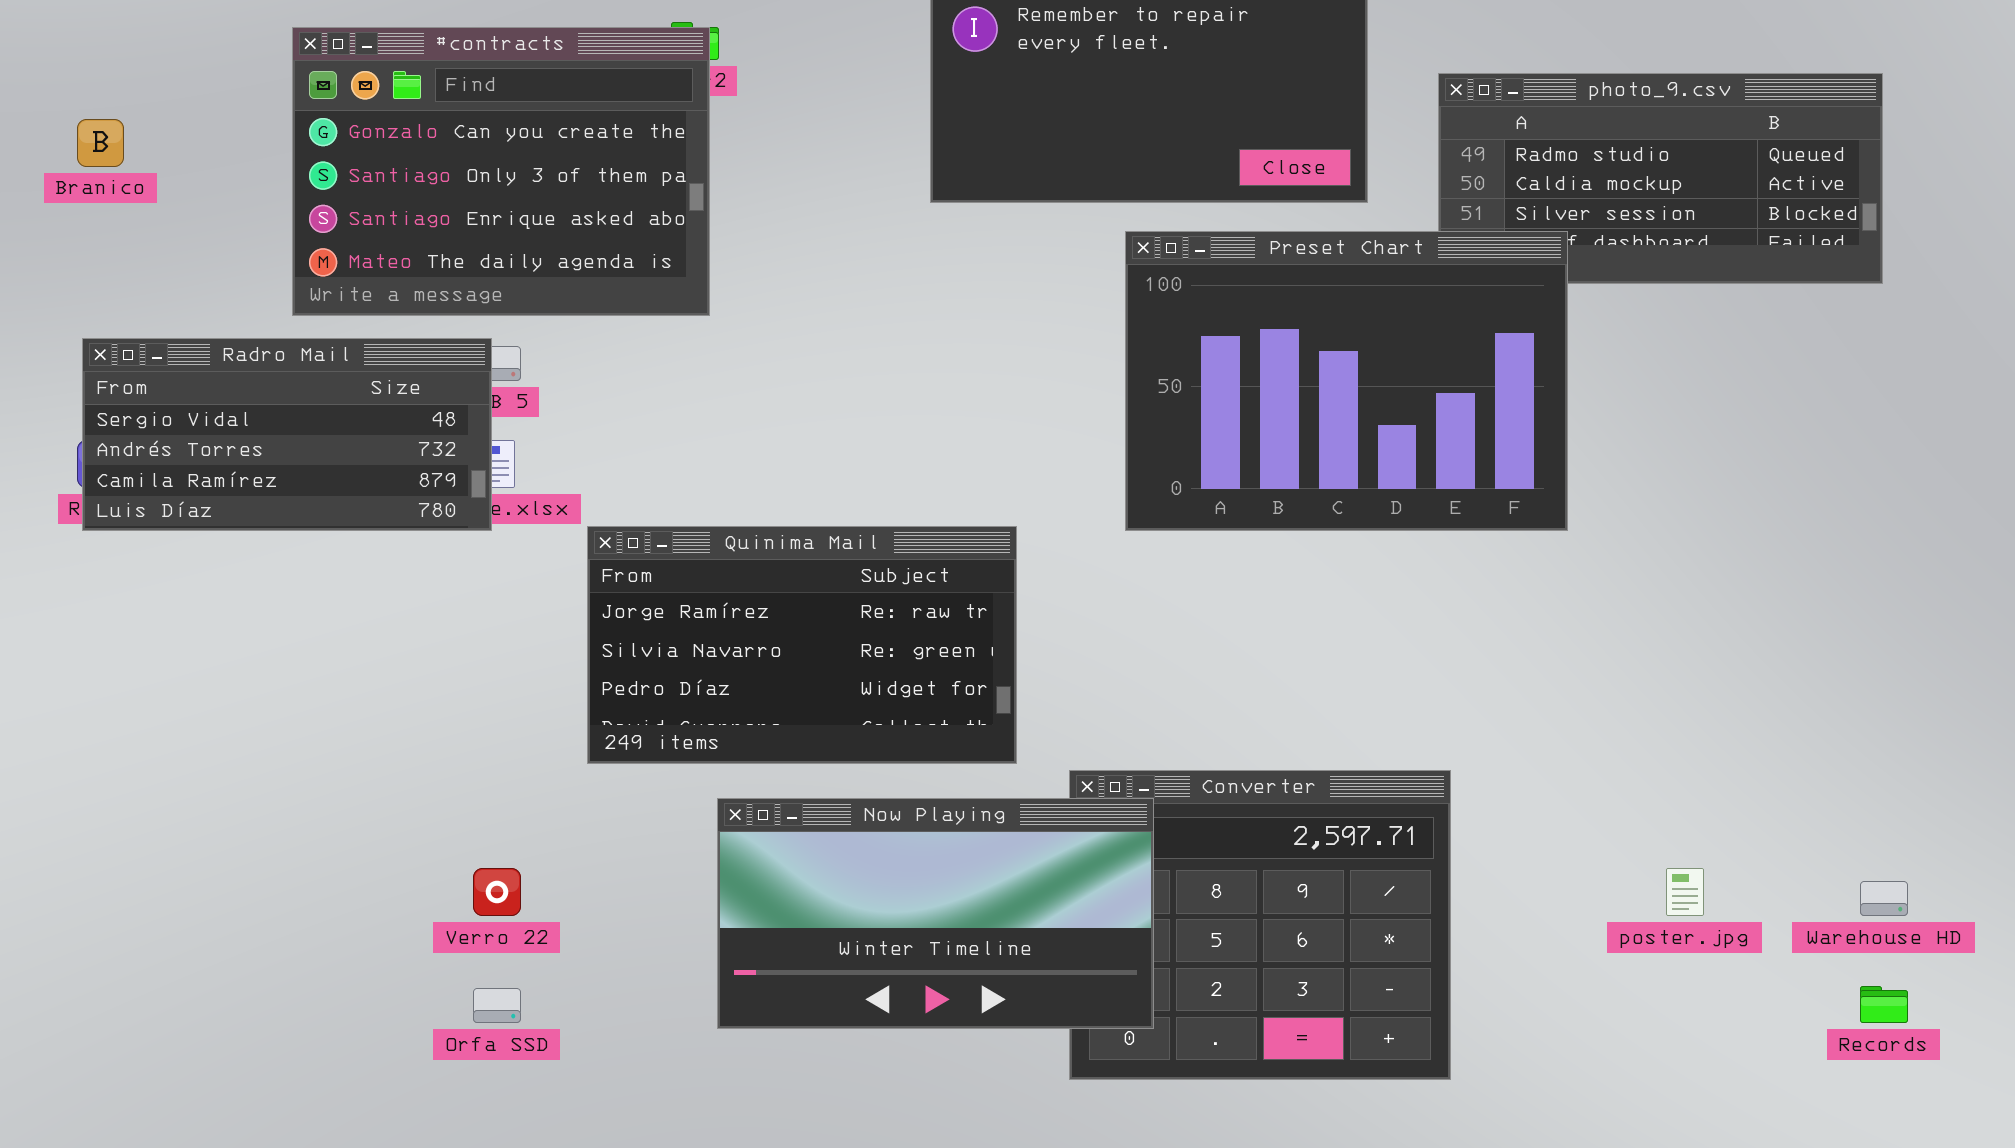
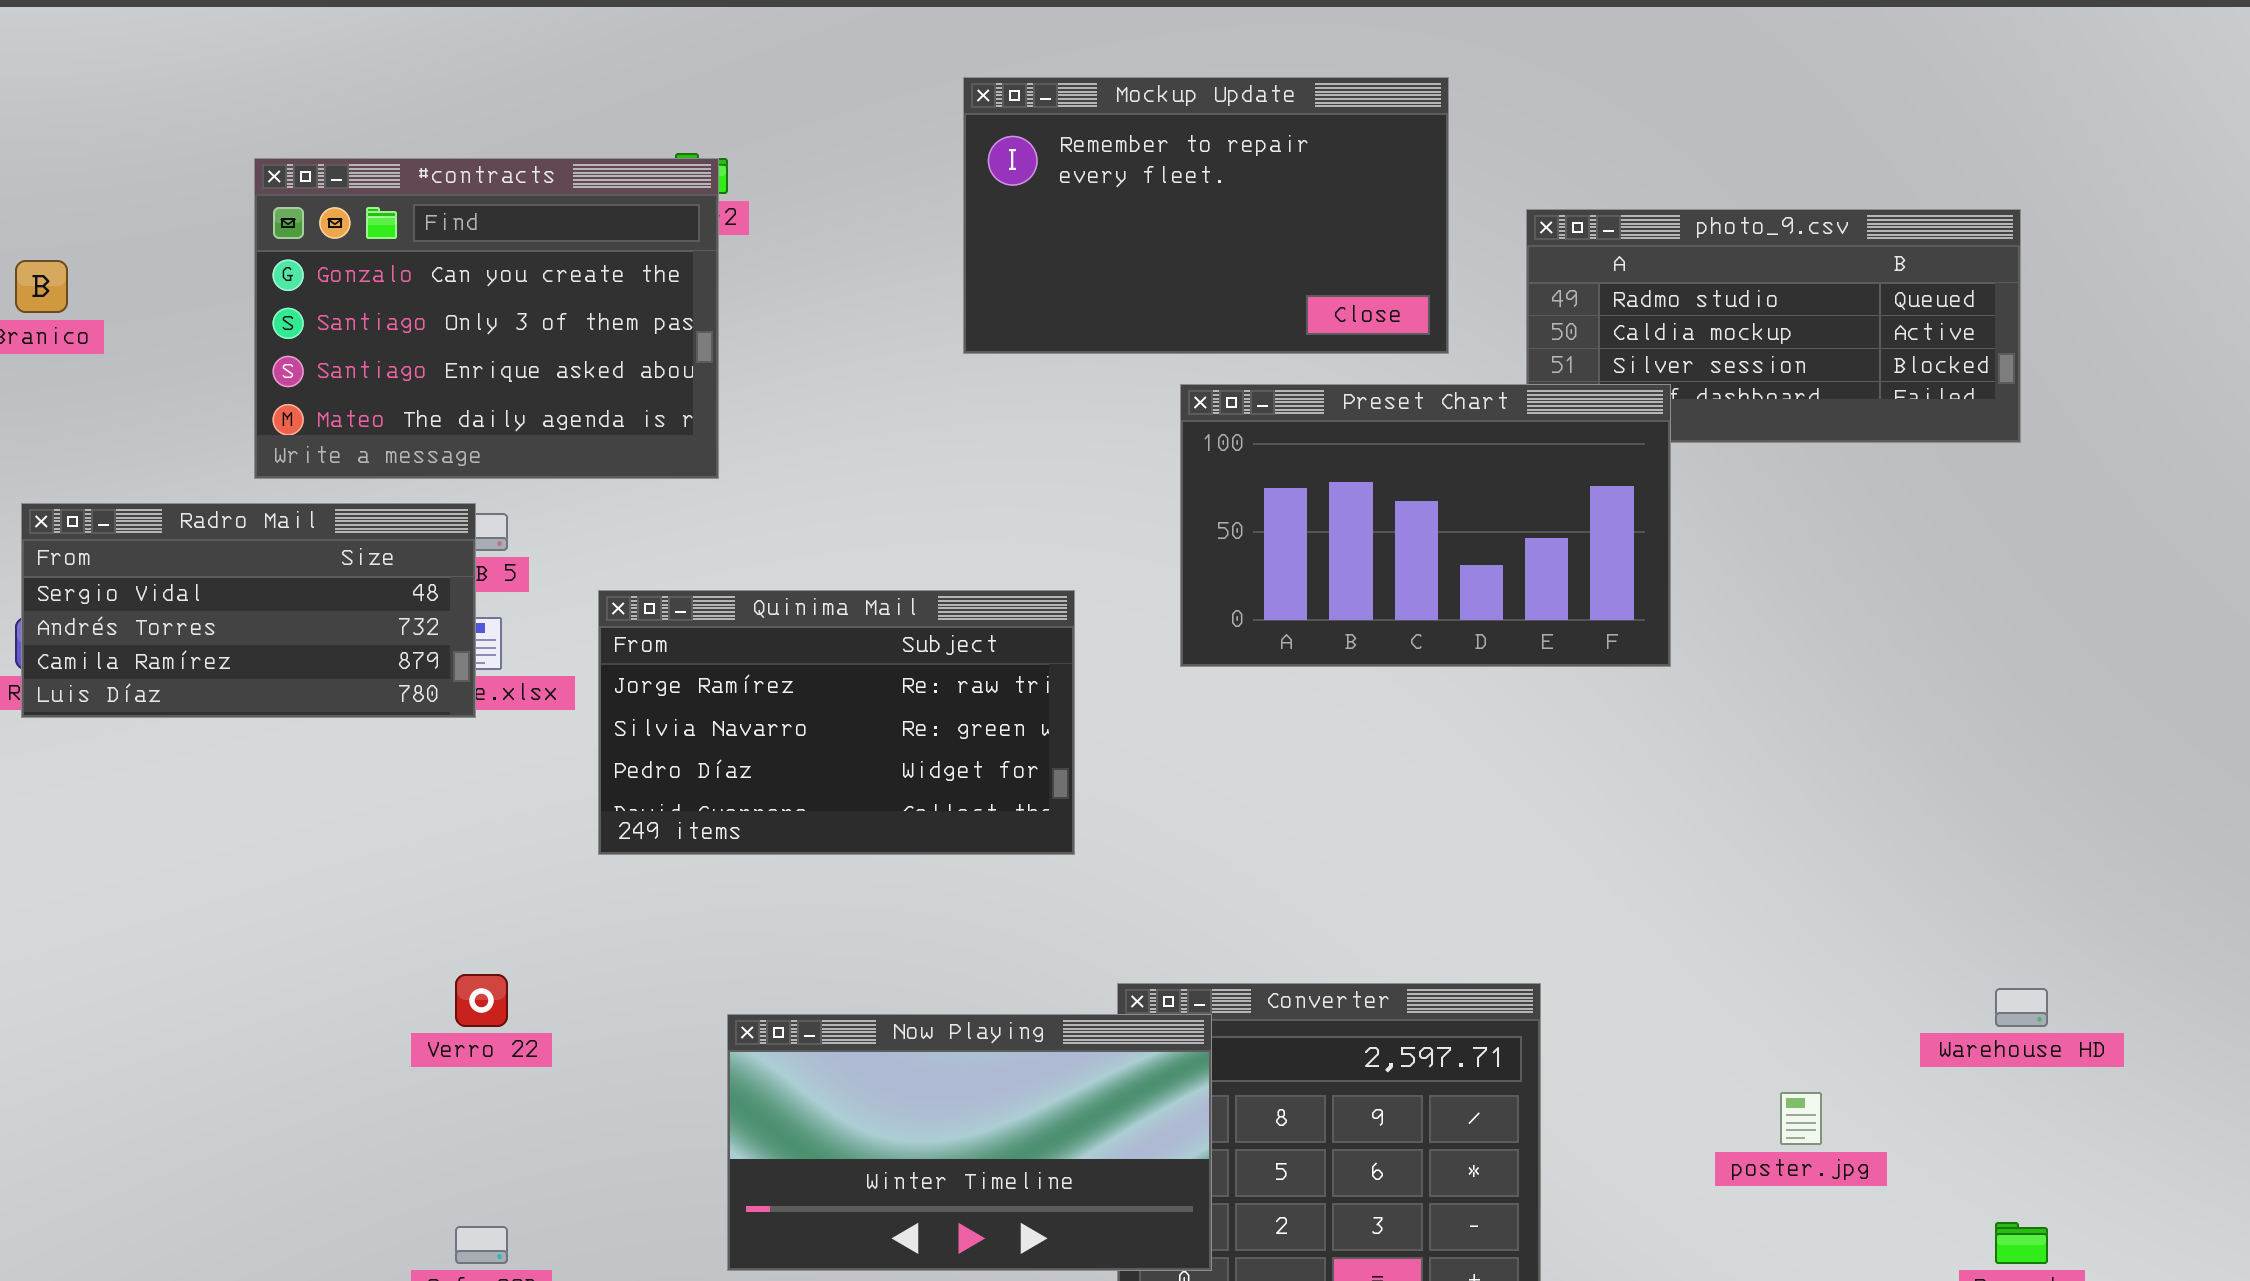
Preset Chart: [1125,231,1568,531] -> [1180,384,1671,667], resized
Quinima Mail: [587,526,1017,764] -> [598,590,1075,855], moved
Verro 22: [473,868,521,916] -> [455,974,508,1027], moved
Warehouse HD: [1860,881,1908,916] -> [1995,988,2048,1027], moved

